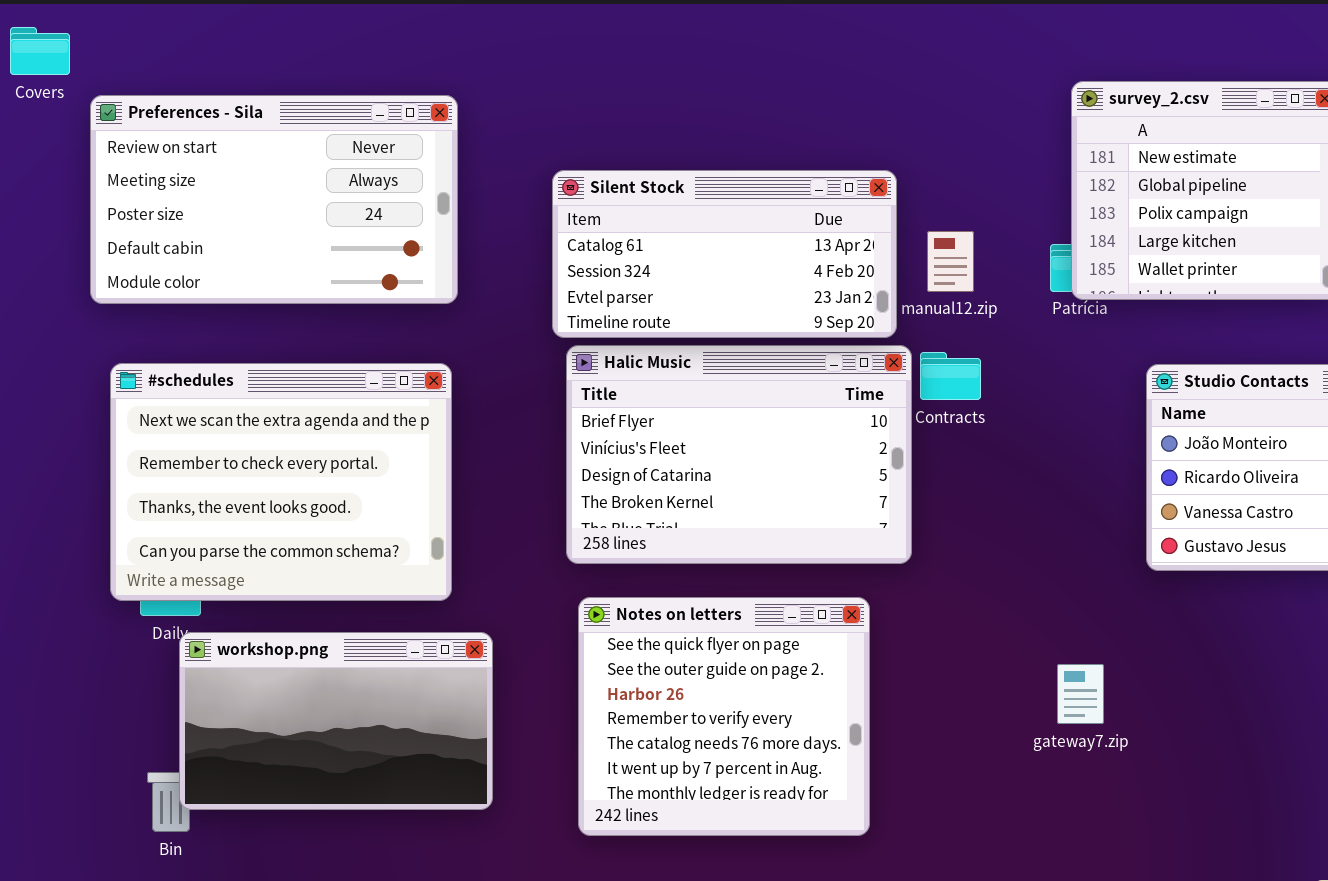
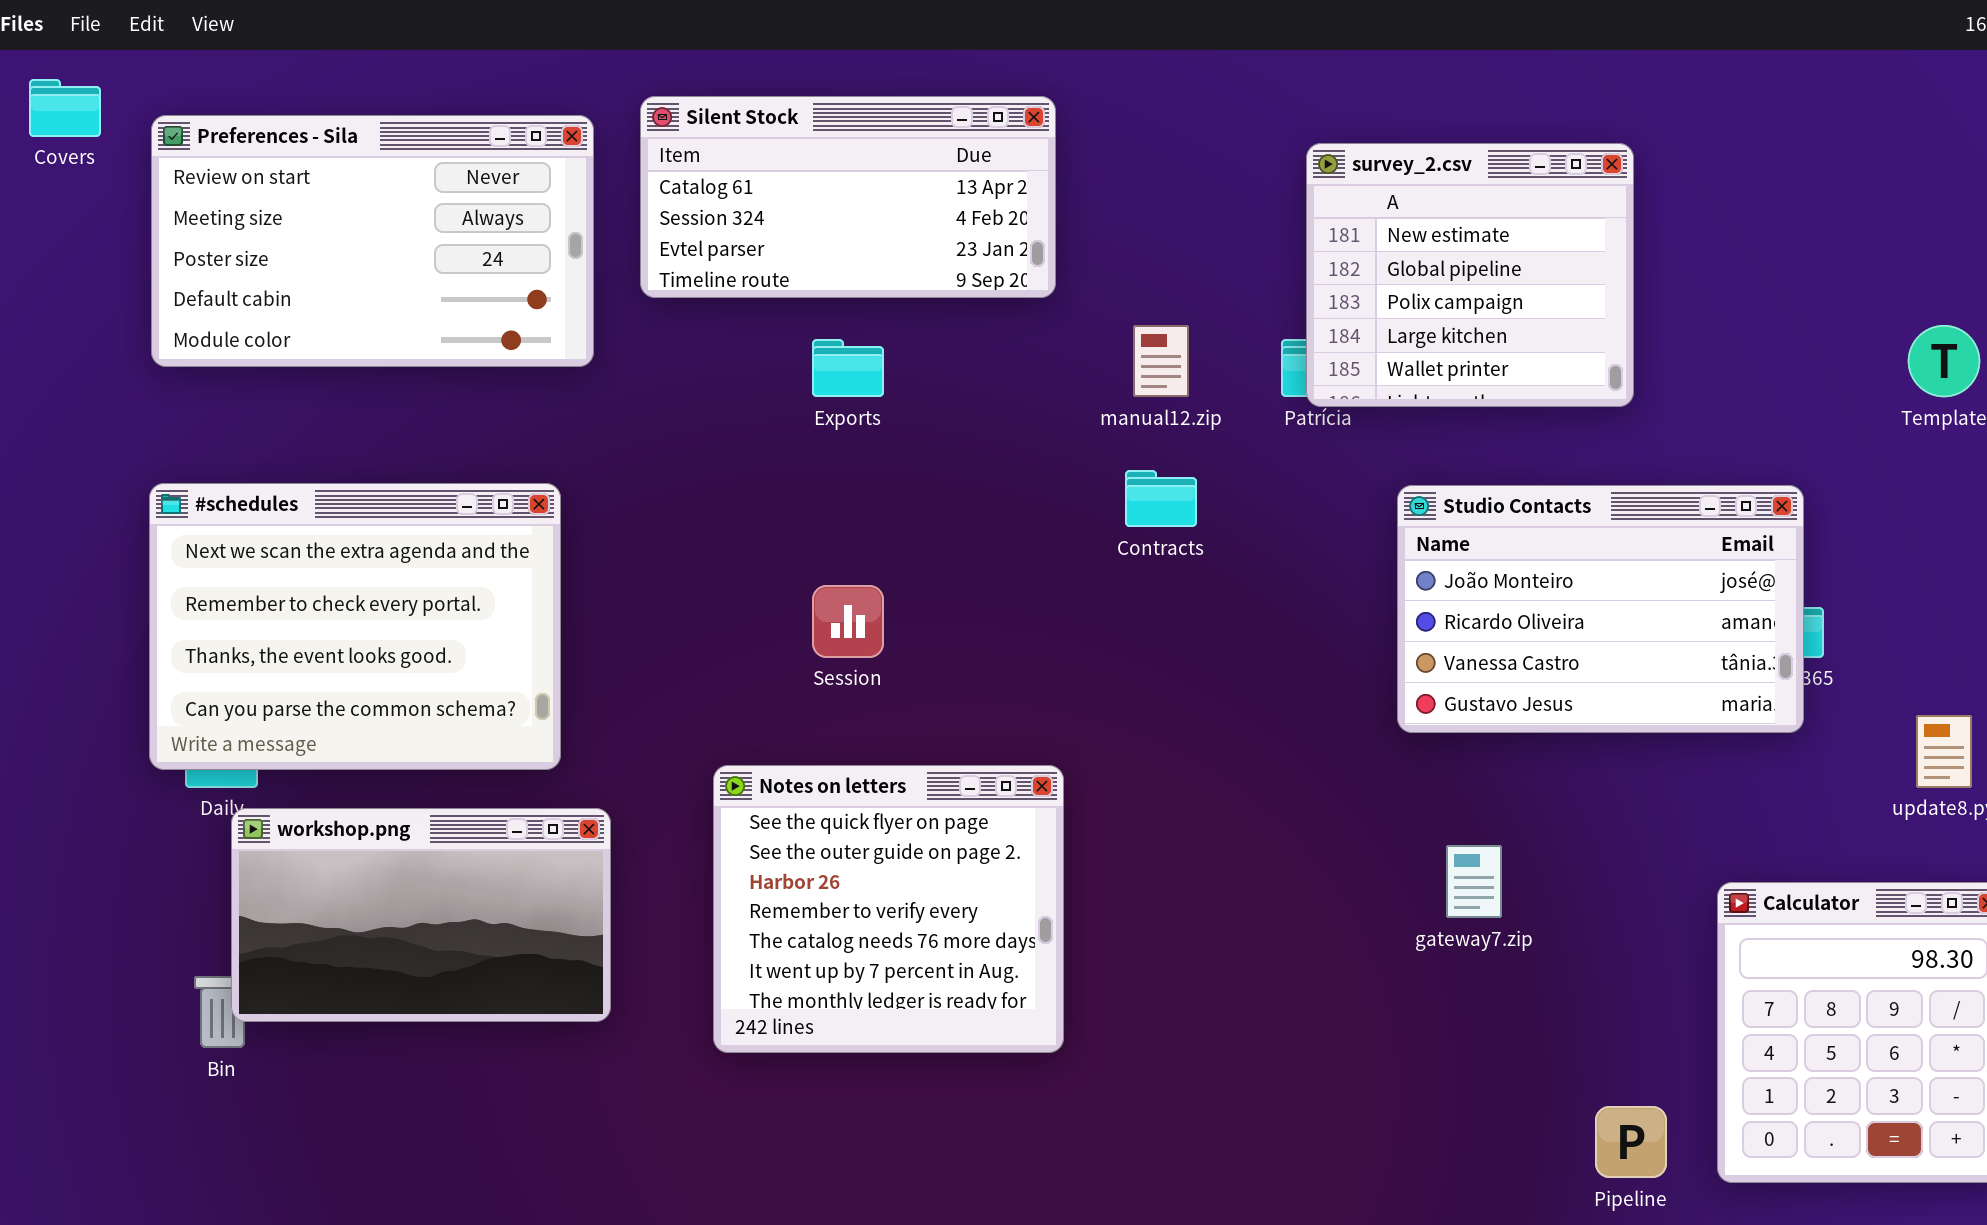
Preferences - Sila: [90,95,458,304] -> [151,115,594,367], moved
Silent Stock: [552,170,897,338] -> [640,96,1056,298], moved
Halic Music: [566,345,912,564] -> none, closed
gateway7.zip: [1057,664,1104,724] -> [1446,845,1502,918], moved

